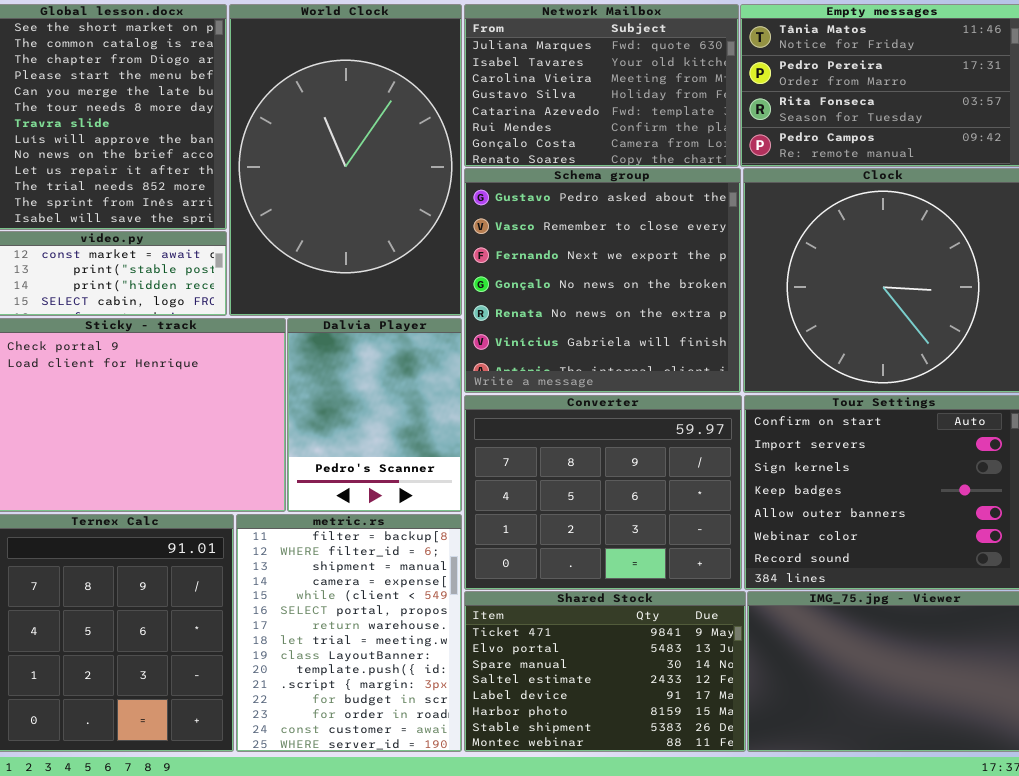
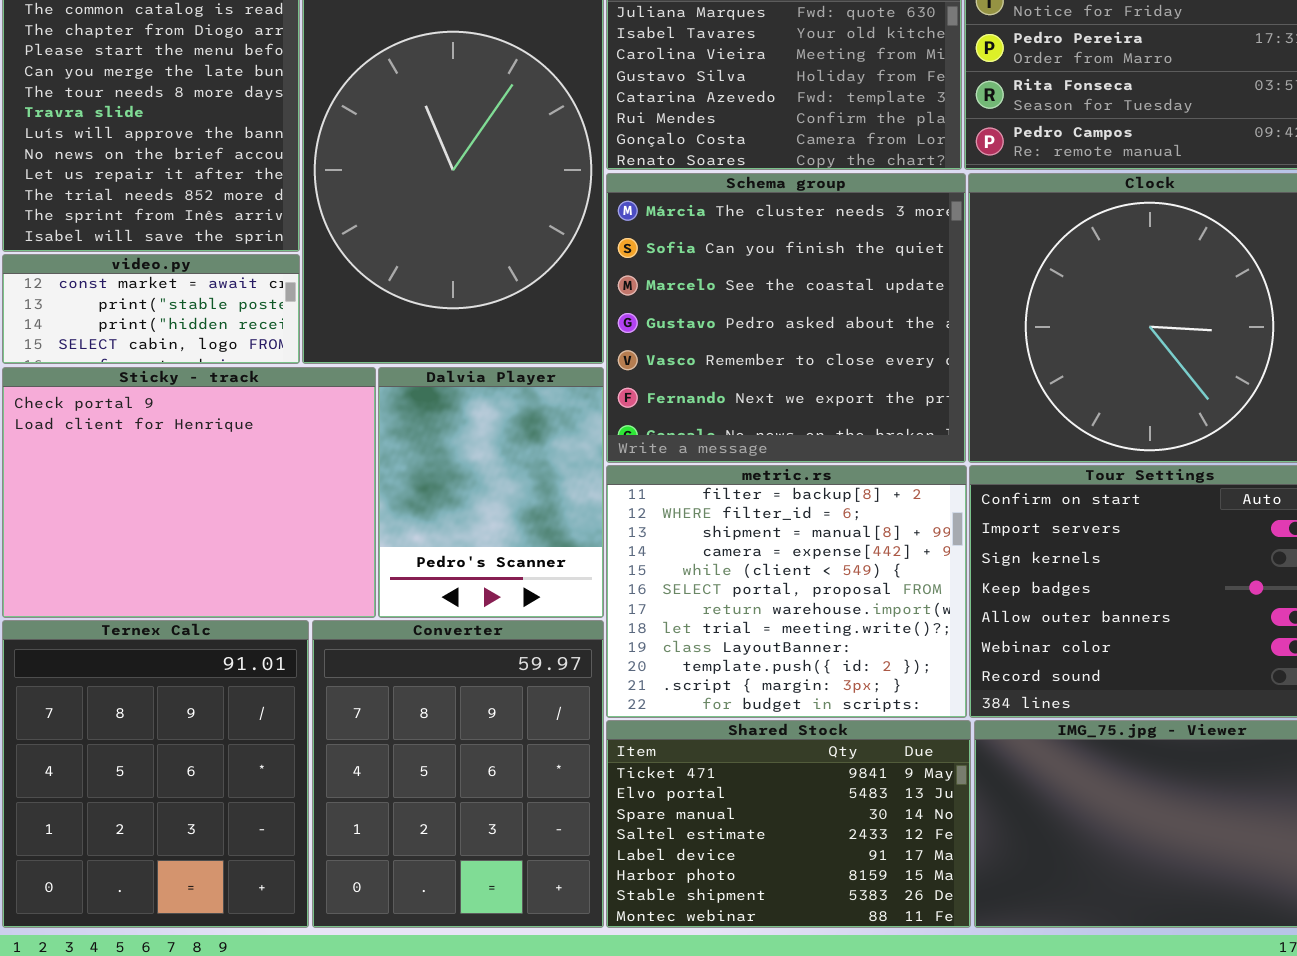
Schema group: [464,168,741,393] -> [606,173,966,463], scrolled up 3 rows
Converter: [464,395,742,590] -> [312,620,604,928], moved, resized
metric.rs: [236,514,462,752] -> [606,465,967,718], moved, resized

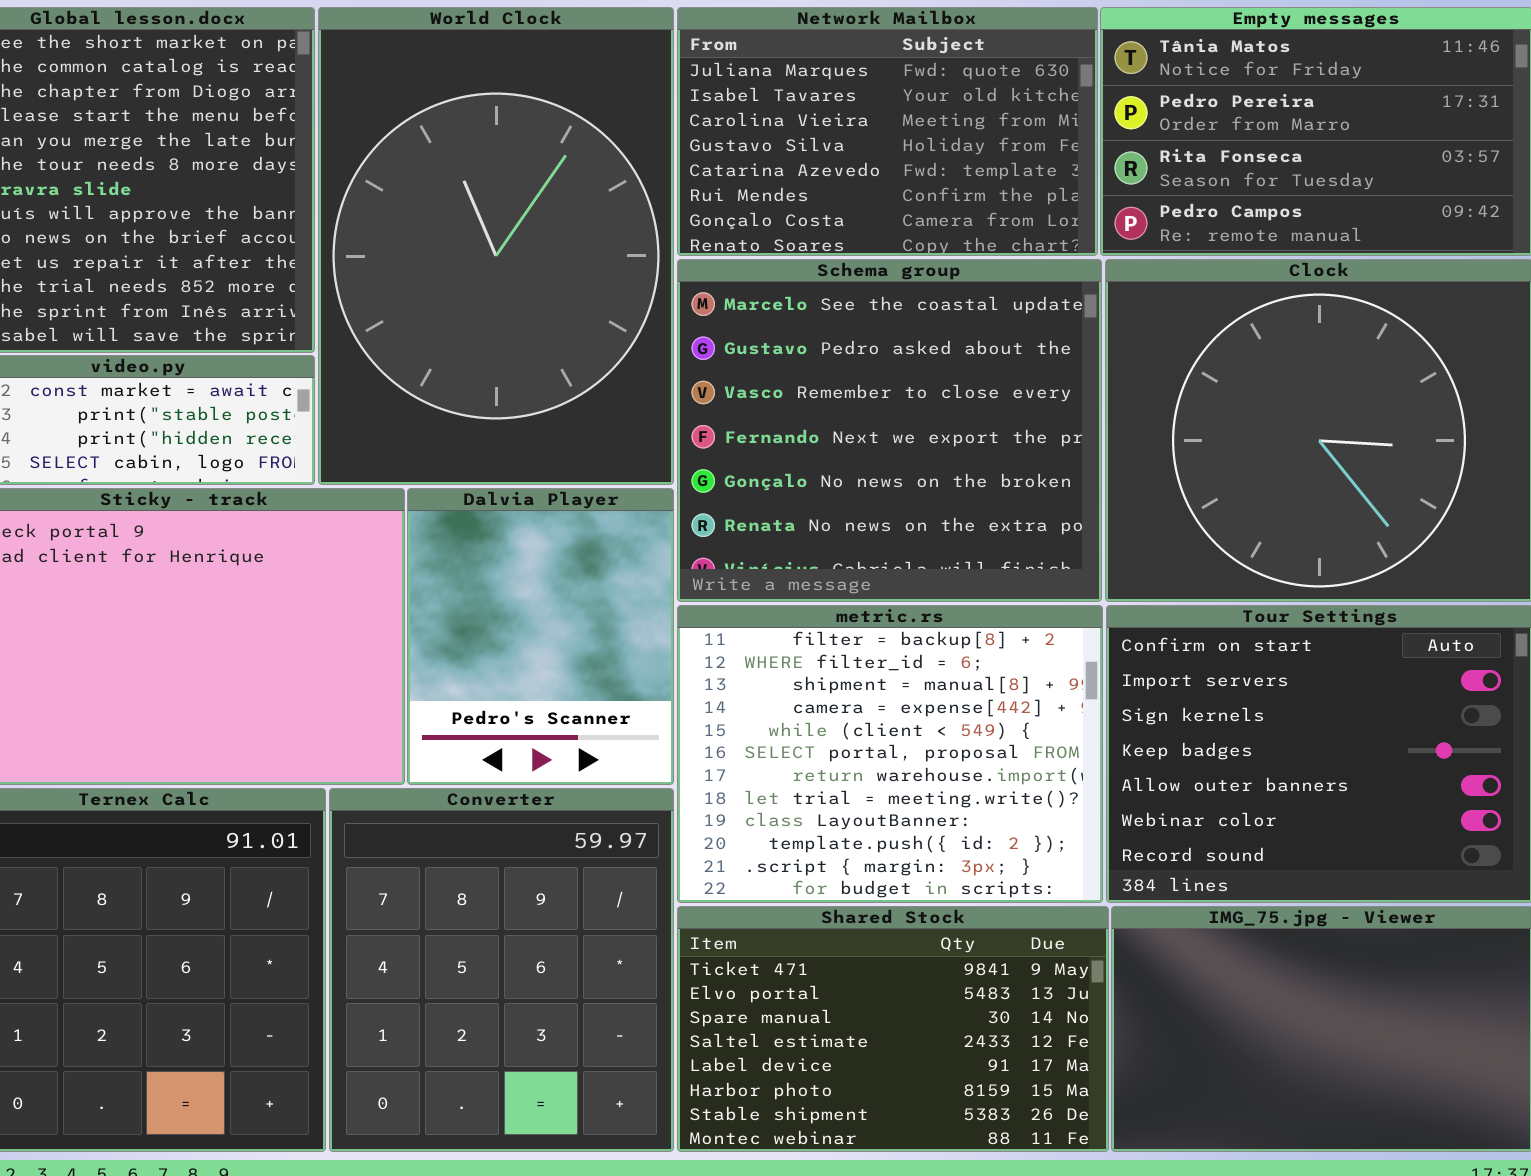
Schema group: [606,173,966,463] -> [677,259,1102,602], scrolled down 2 rows

